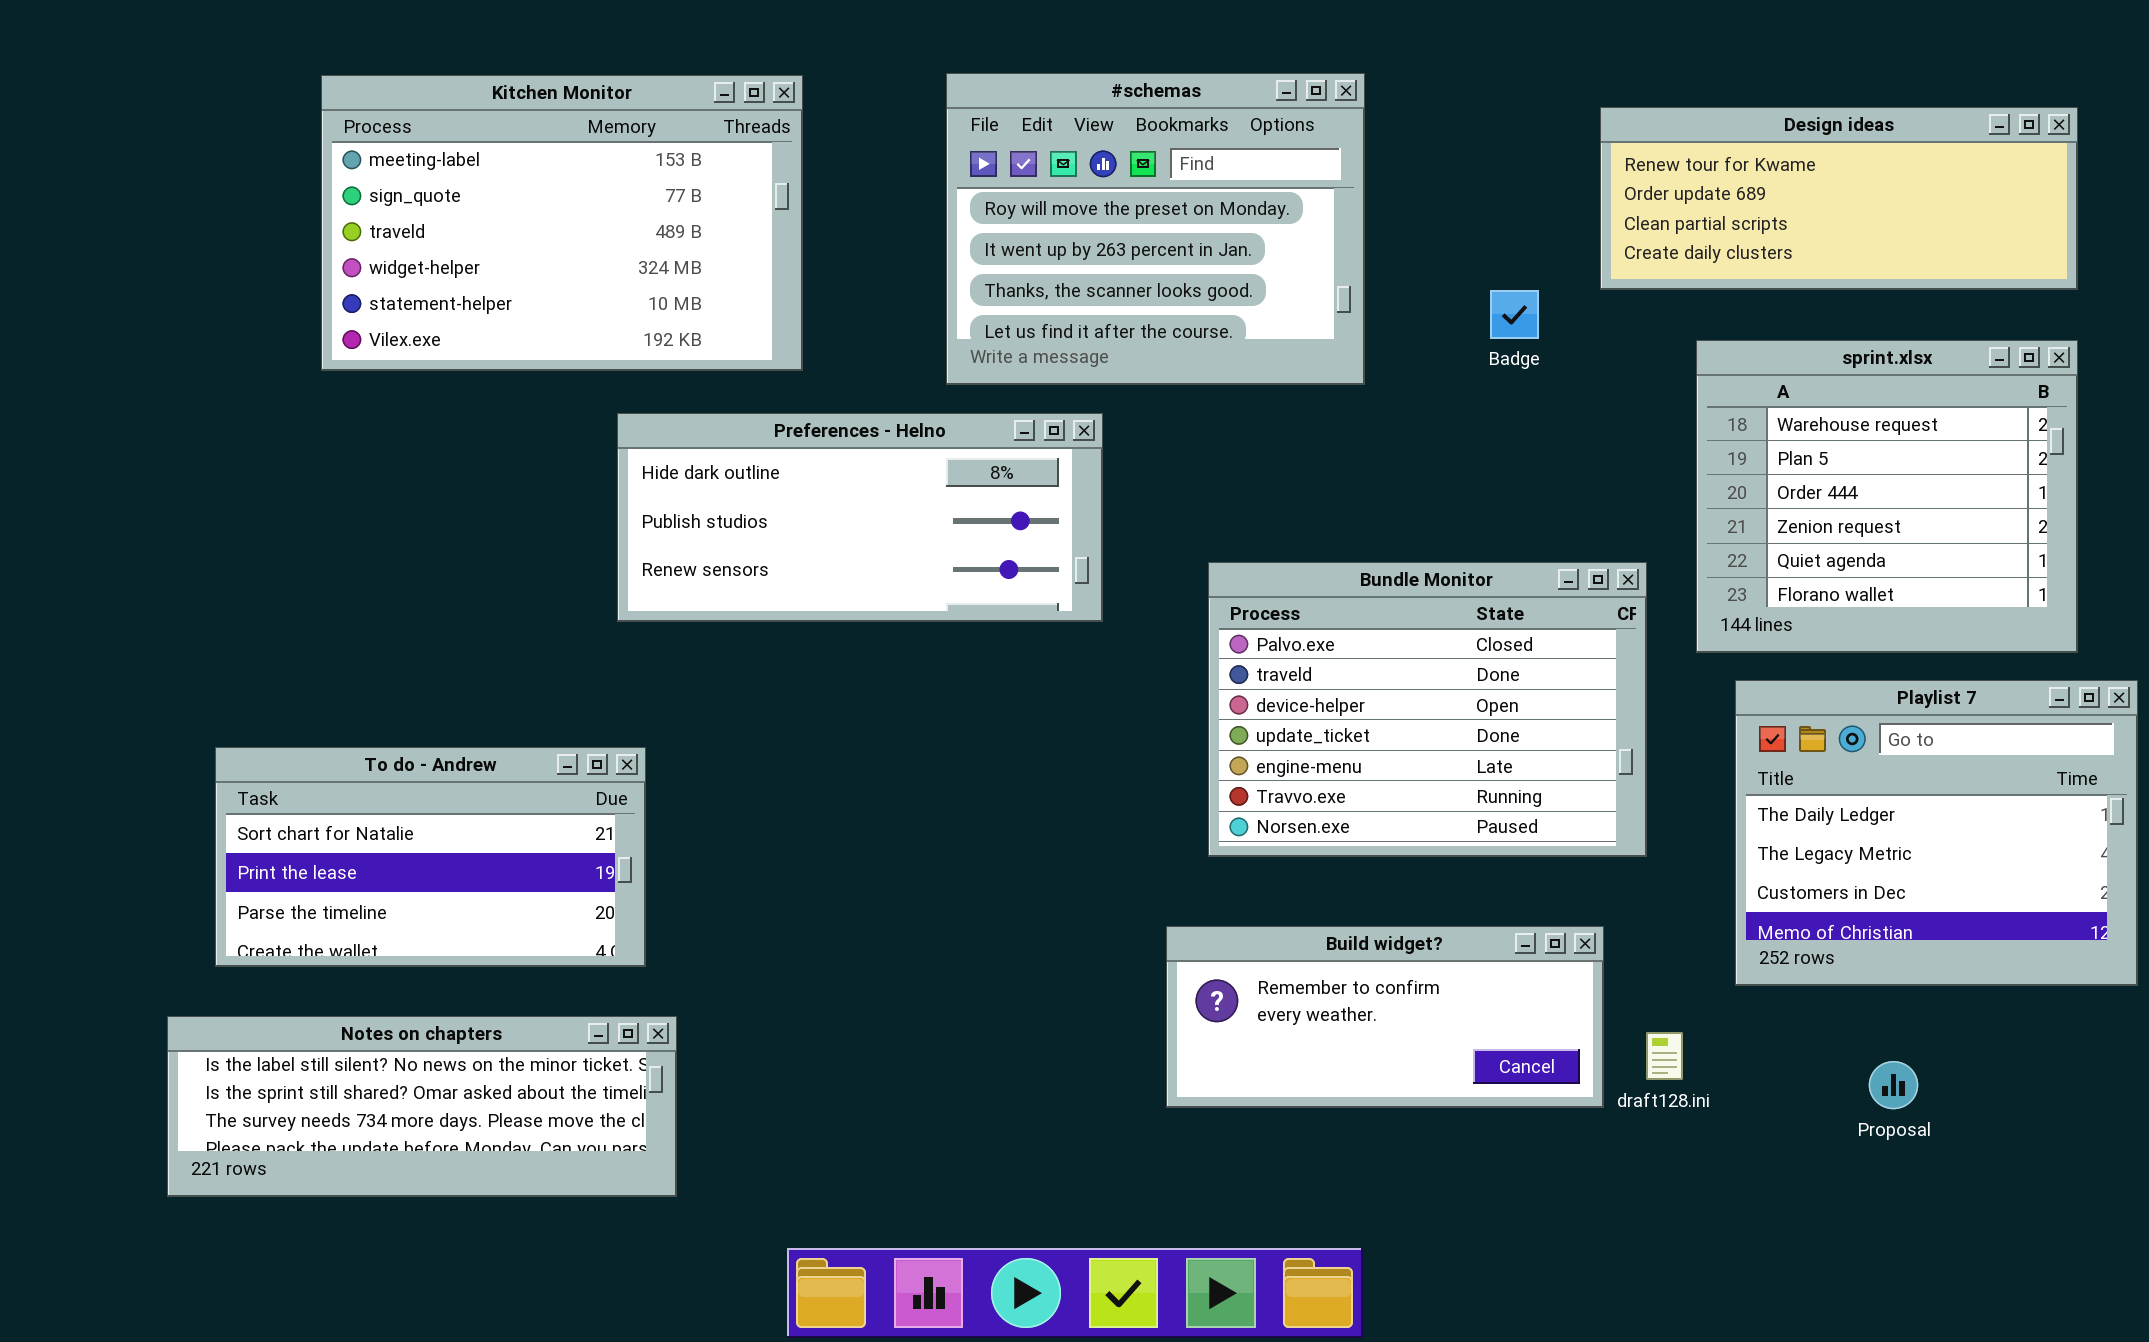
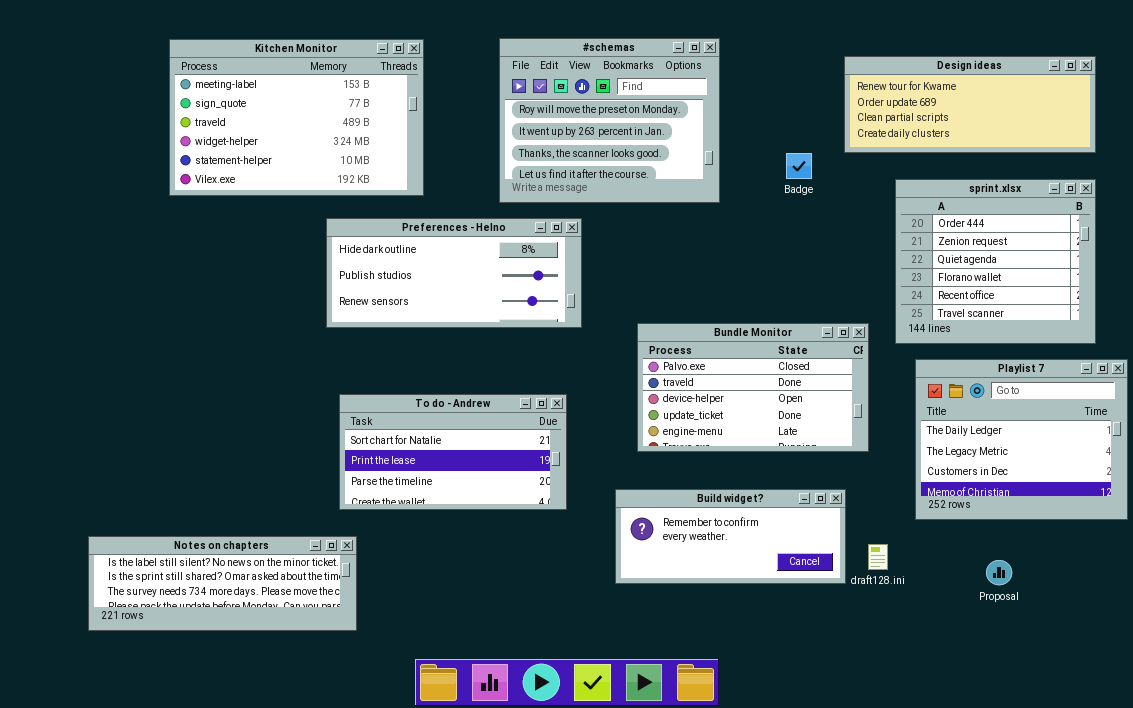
sprint.xlsx: [1696,340,2078,653] -> [895,179,1096,344], scrolled down 2 rows
Bundle Monitor: [1208,562,1647,857] -> [637,323,869,452], resized
To do - Andrew: [215,747,646,967] -> [339,394,567,510], moved

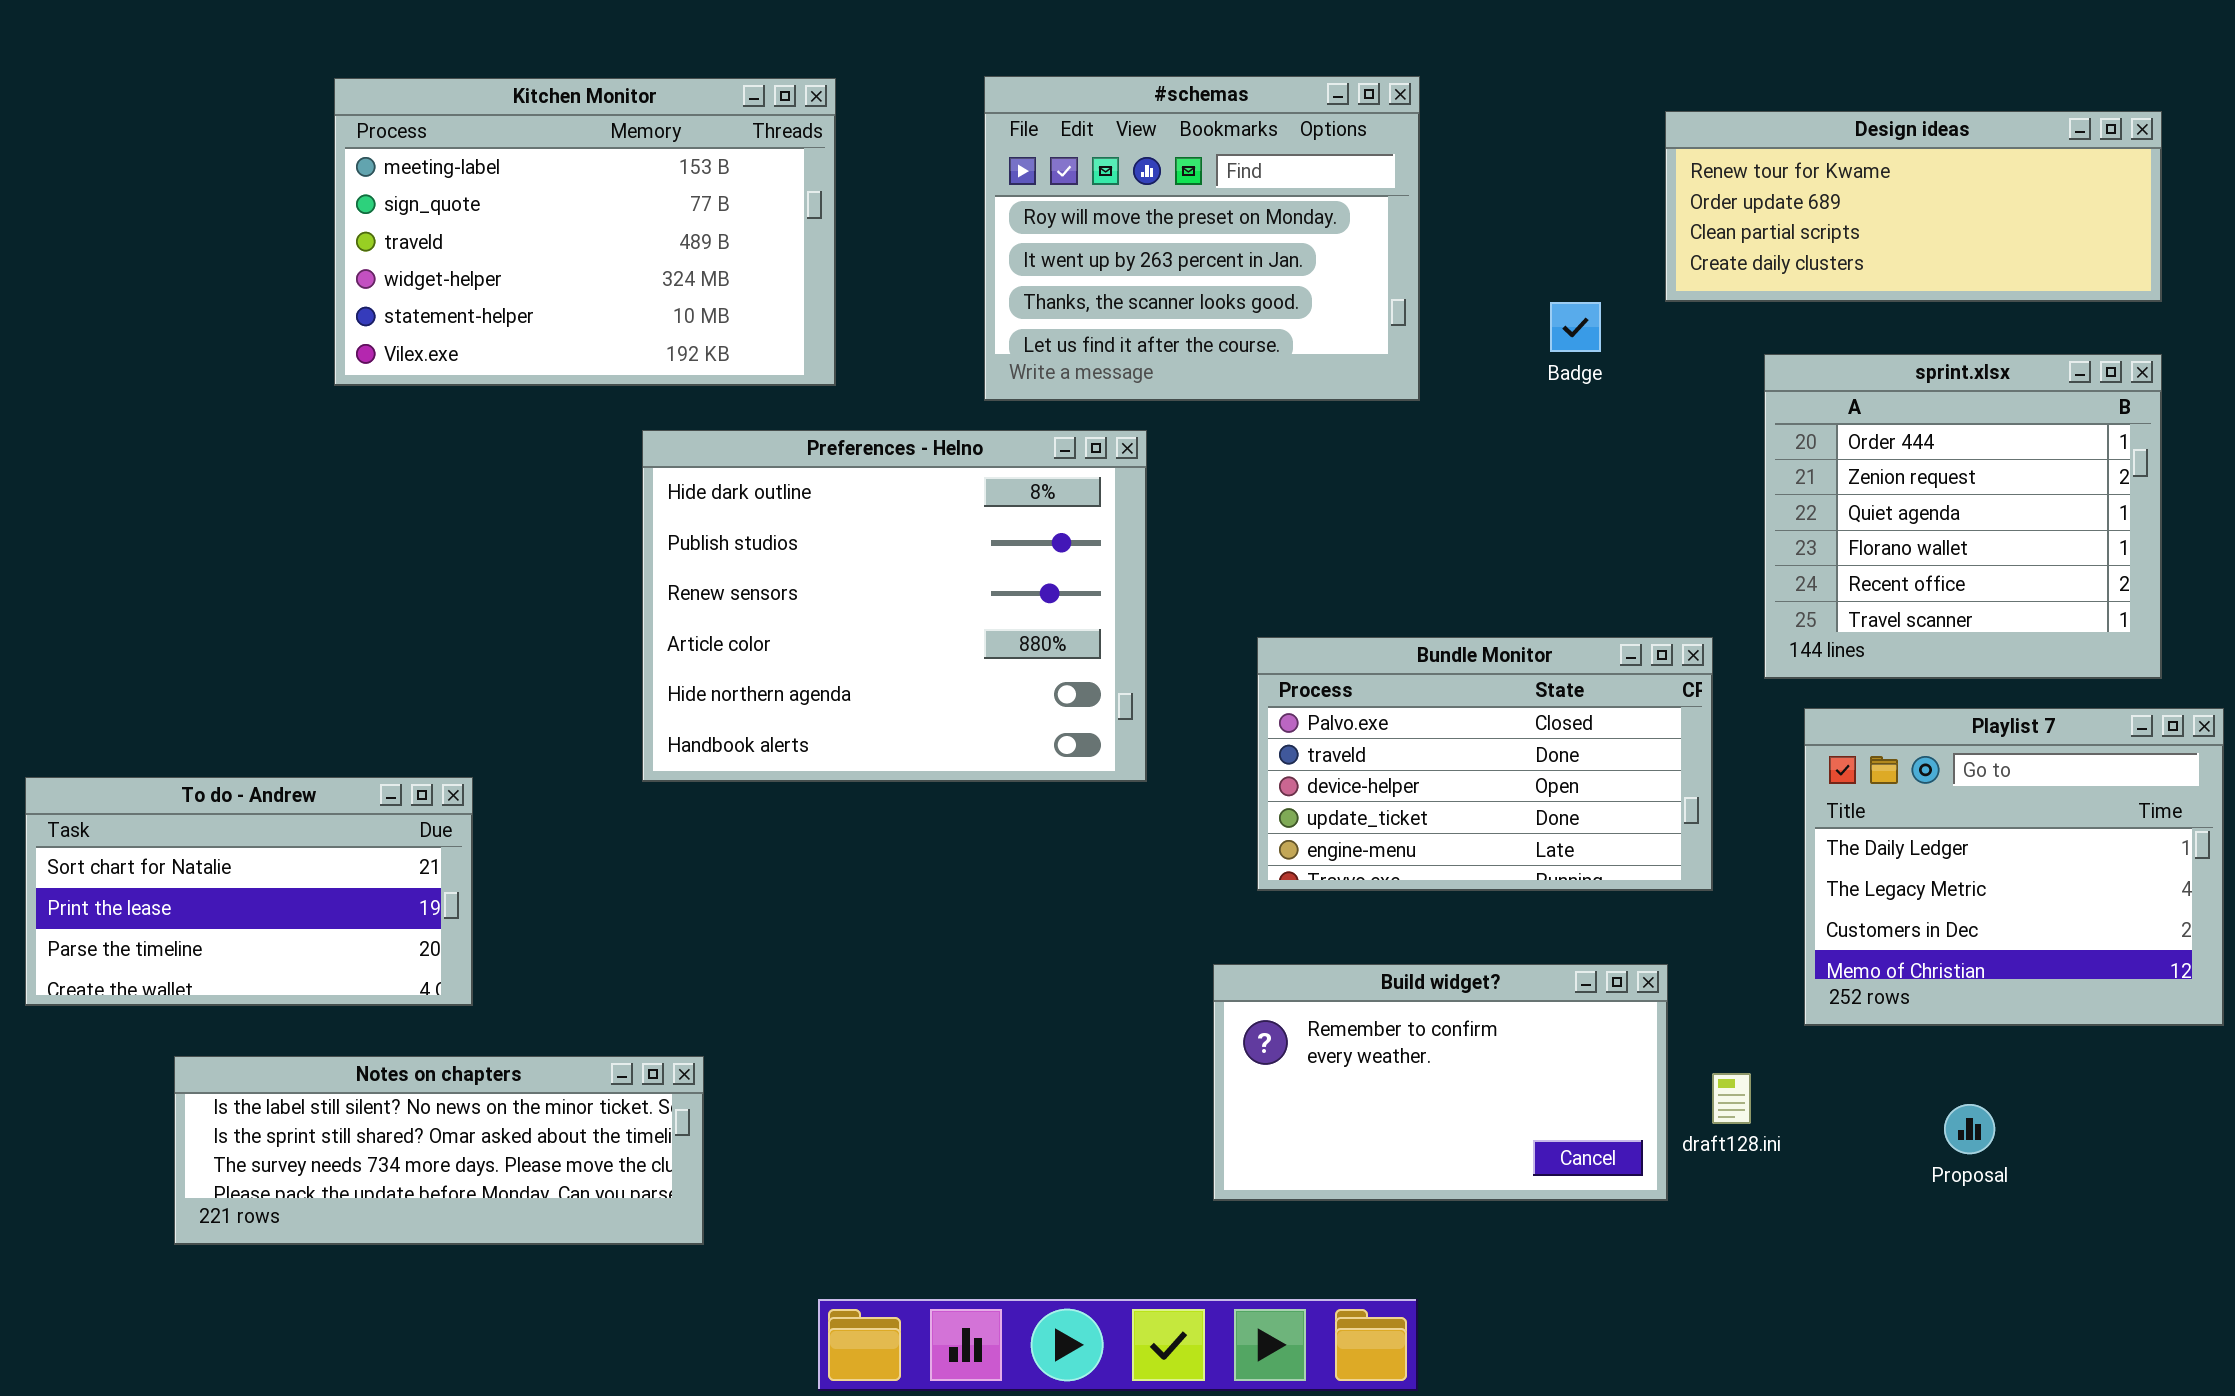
Preferences - Helno: [326,218,582,328] -> [642,430,1147,782], resized
To do - Andrew: [339,394,567,510] -> [25,777,473,1006], moved
Build widget?: [615,489,846,584] -> [1213,964,1668,1201], resized

